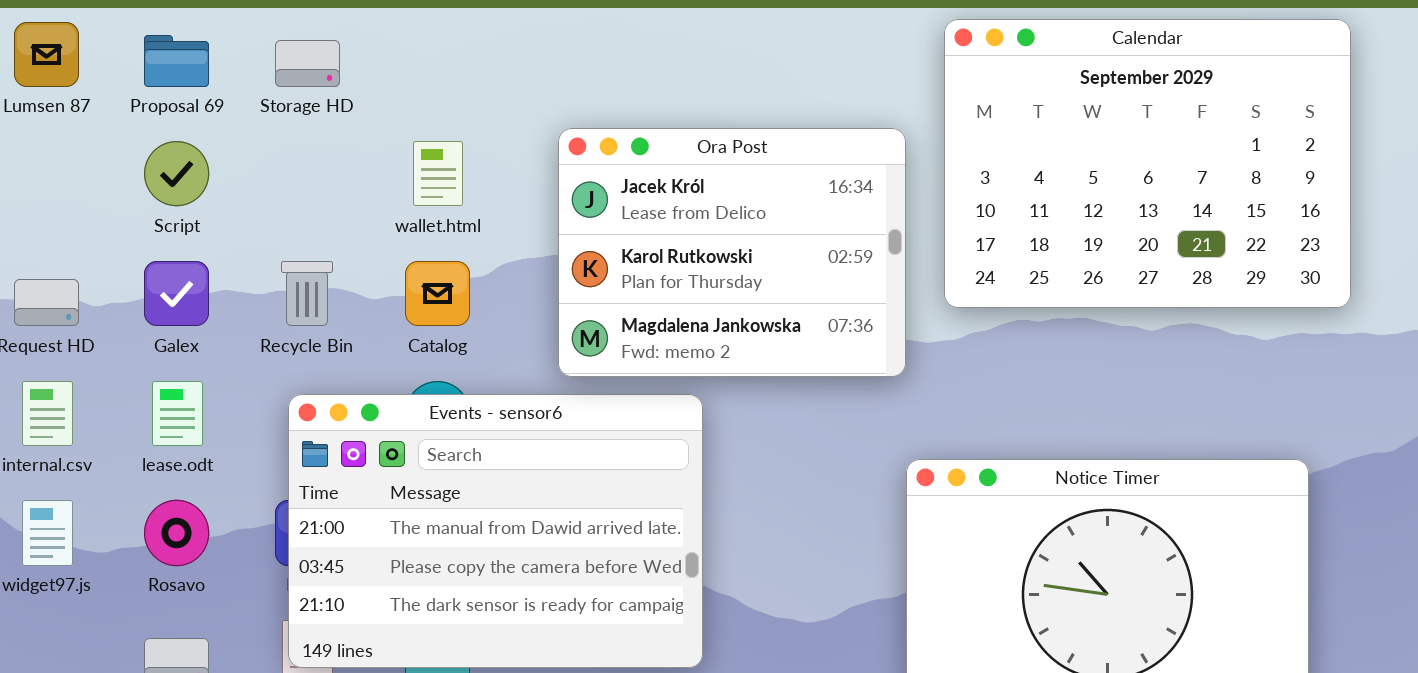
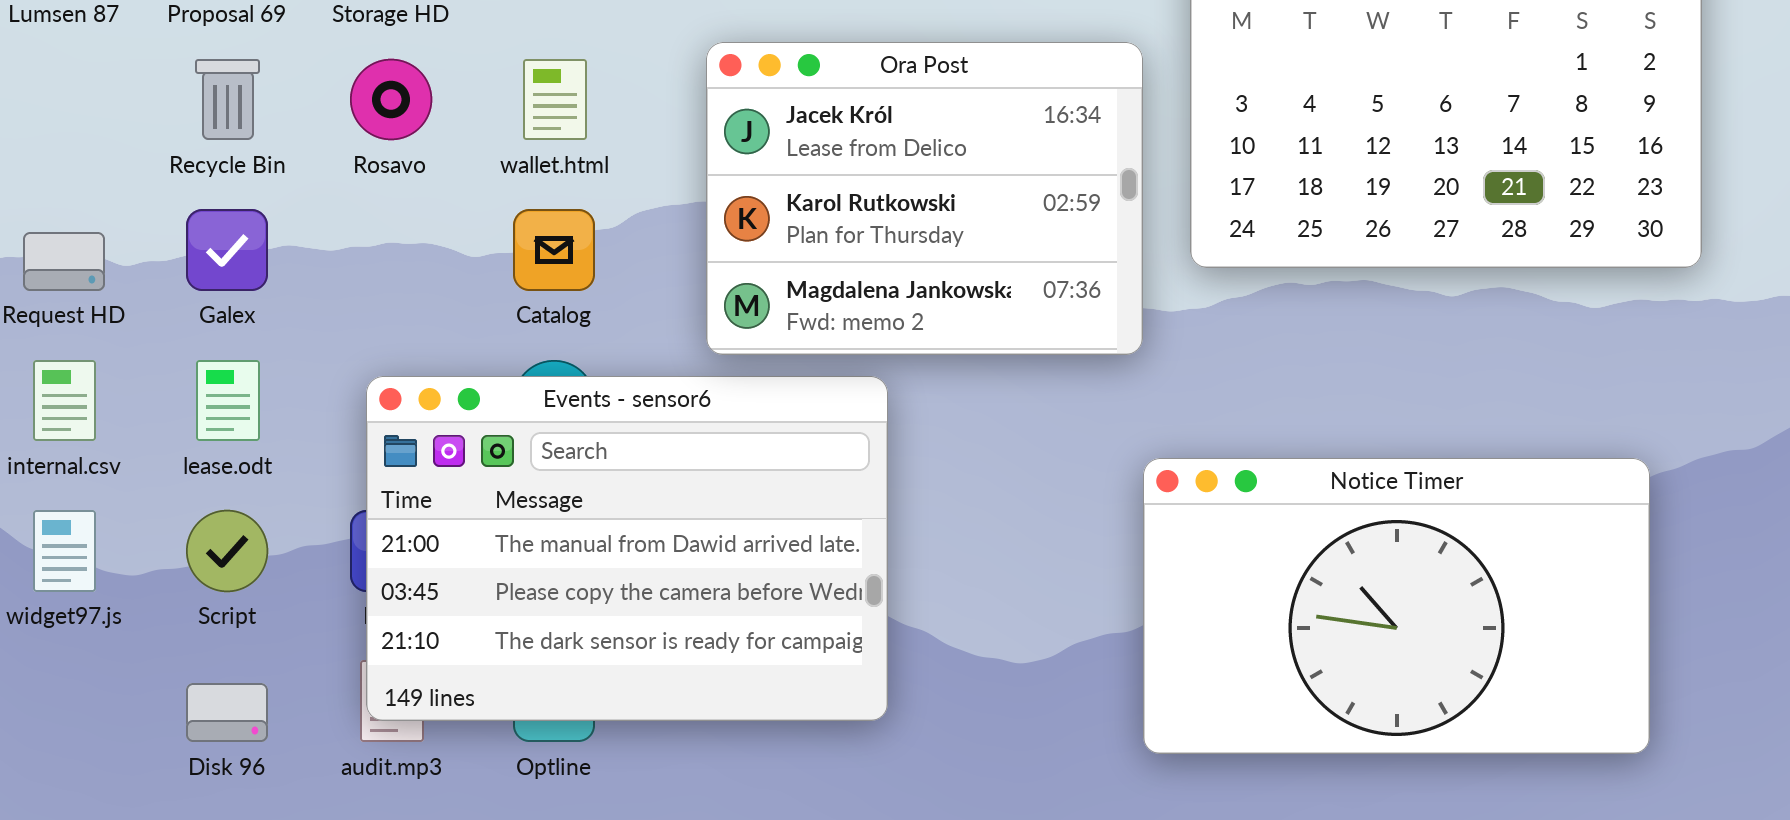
Script: [144,141,209,206] -> [186,510,268,592], moved
Recycle Bin: [281,261,333,326] -> [195,59,260,140], moved
Rosavo: [144,500,209,566] -> [350,59,432,140], moved

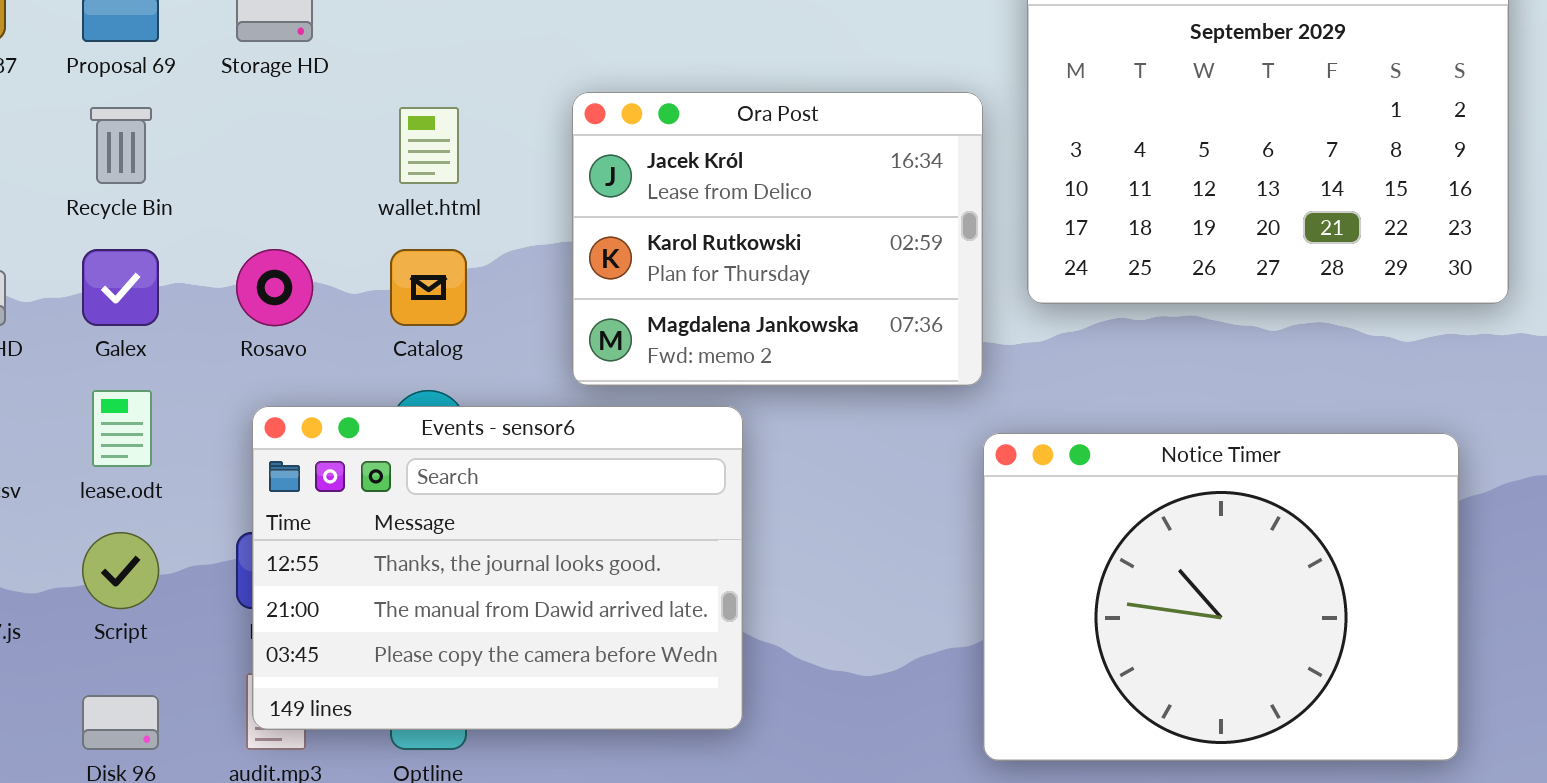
Rosavo: [350,59,432,140] -> [236,249,313,326], moved
Events - sensor6: [366,376,888,721] -> [252,406,743,730], scrolled up 1 row
Notice Timer: [1143,458,1650,754] -> [983,433,1459,761], resized

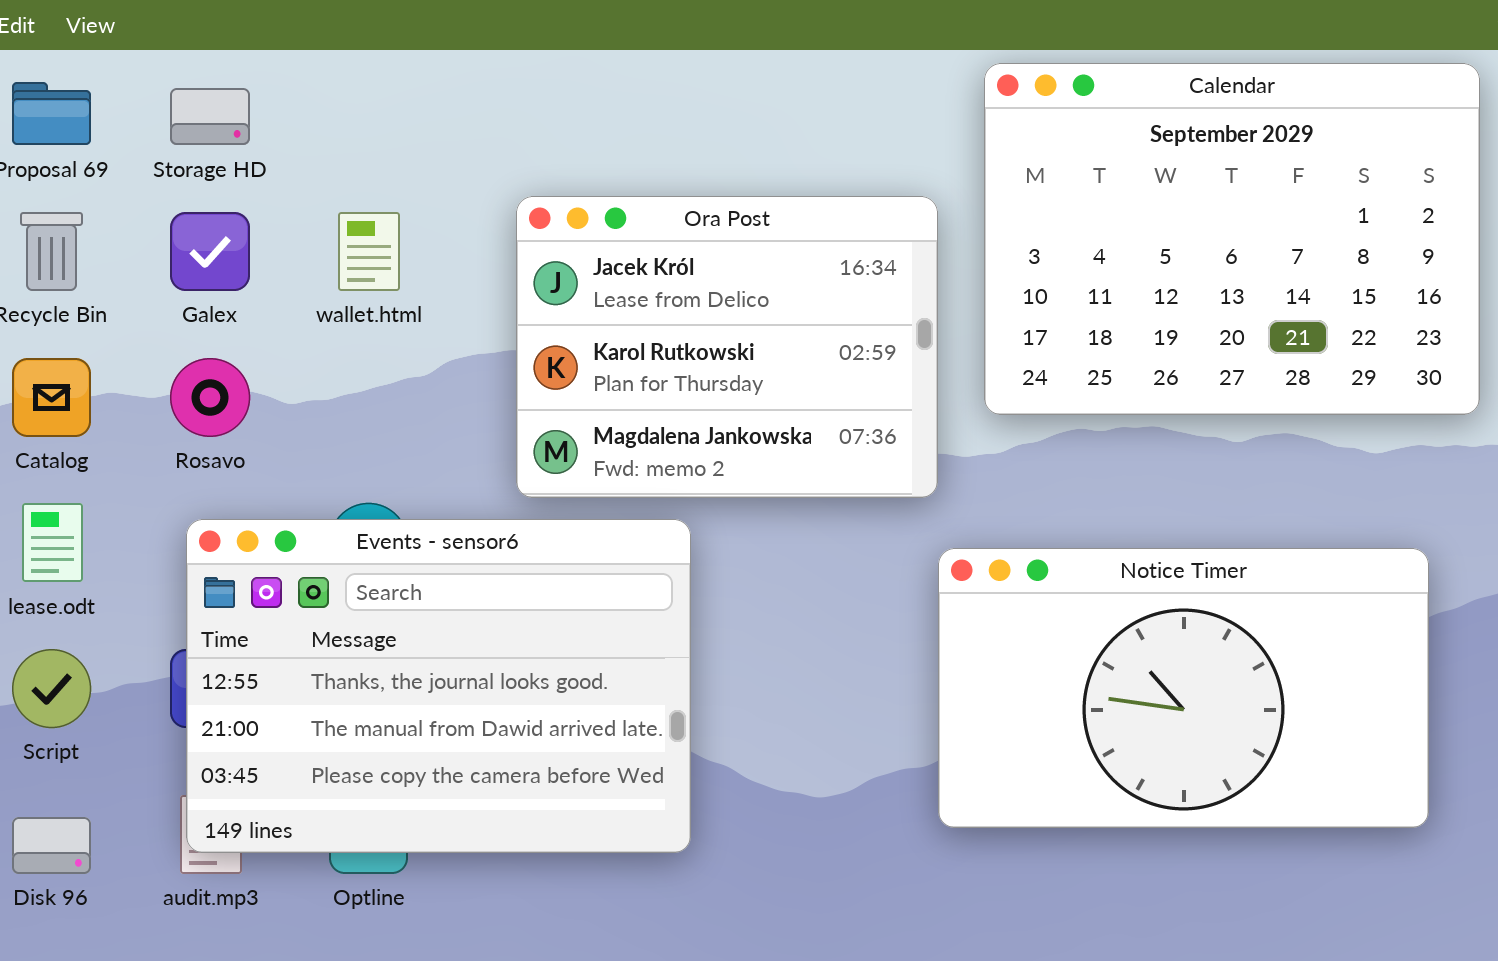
Galex: [82,249,159,326] -> [170,212,250,291], moved
Catalog: [390,249,467,326] -> [12,358,91,437], moved
Notice Timer: [983,433,1459,761] -> [938,548,1429,828], resized

